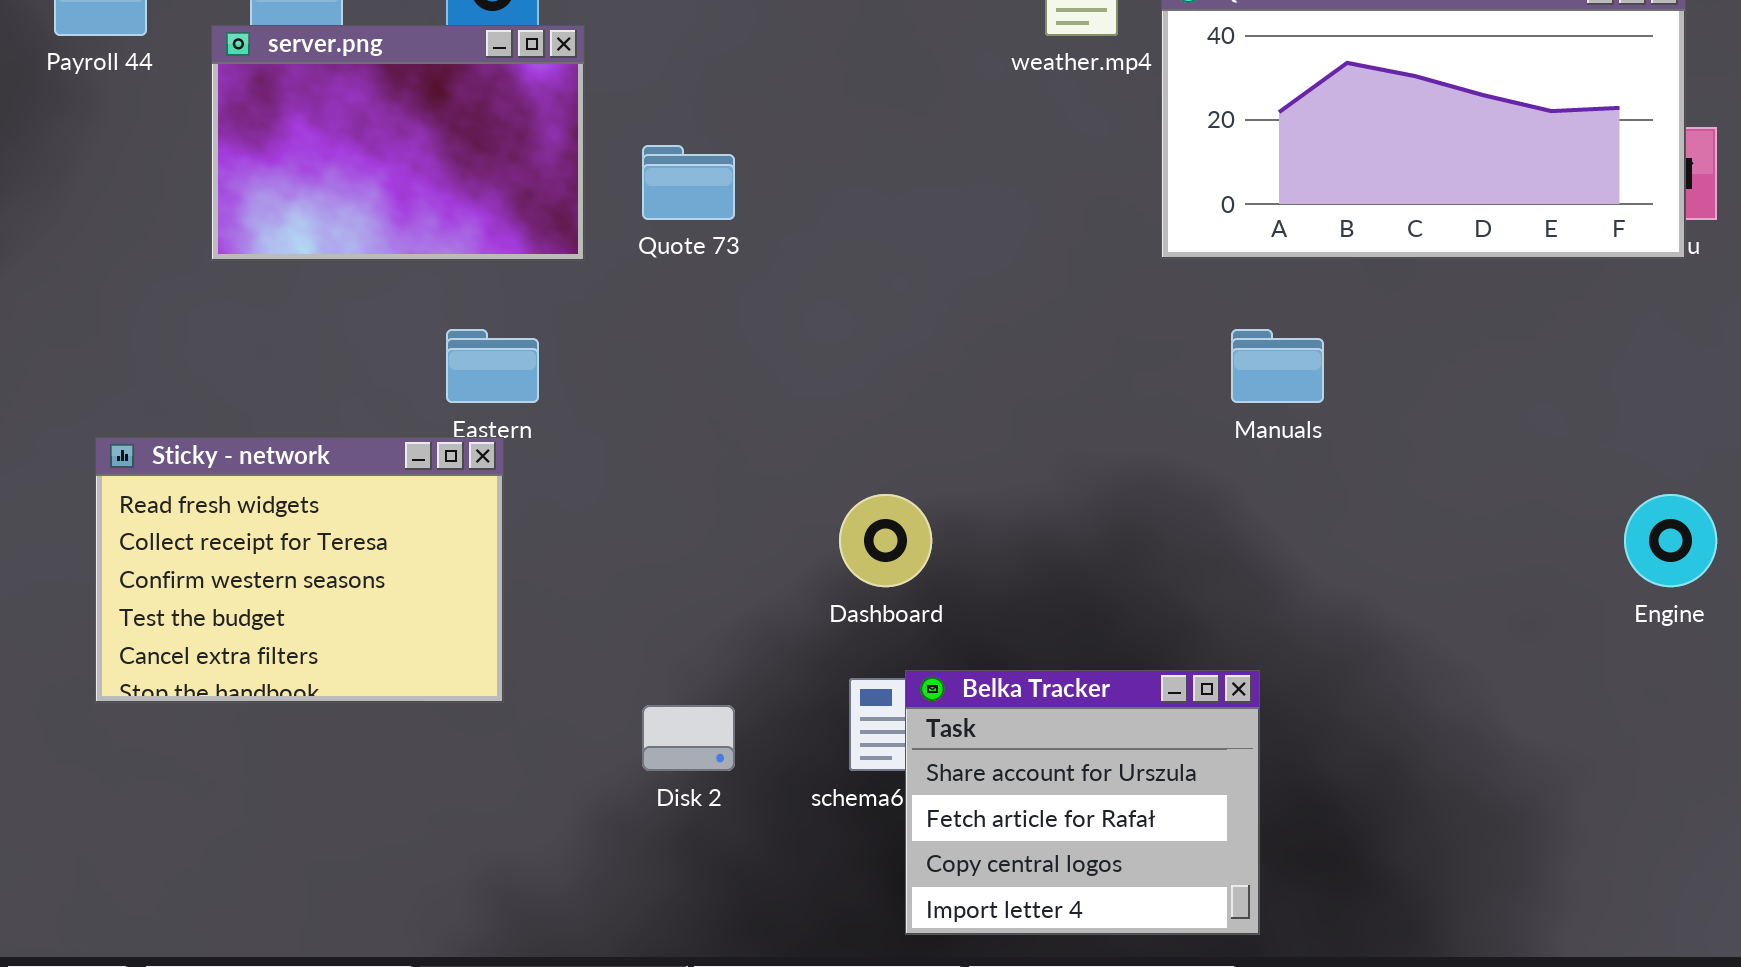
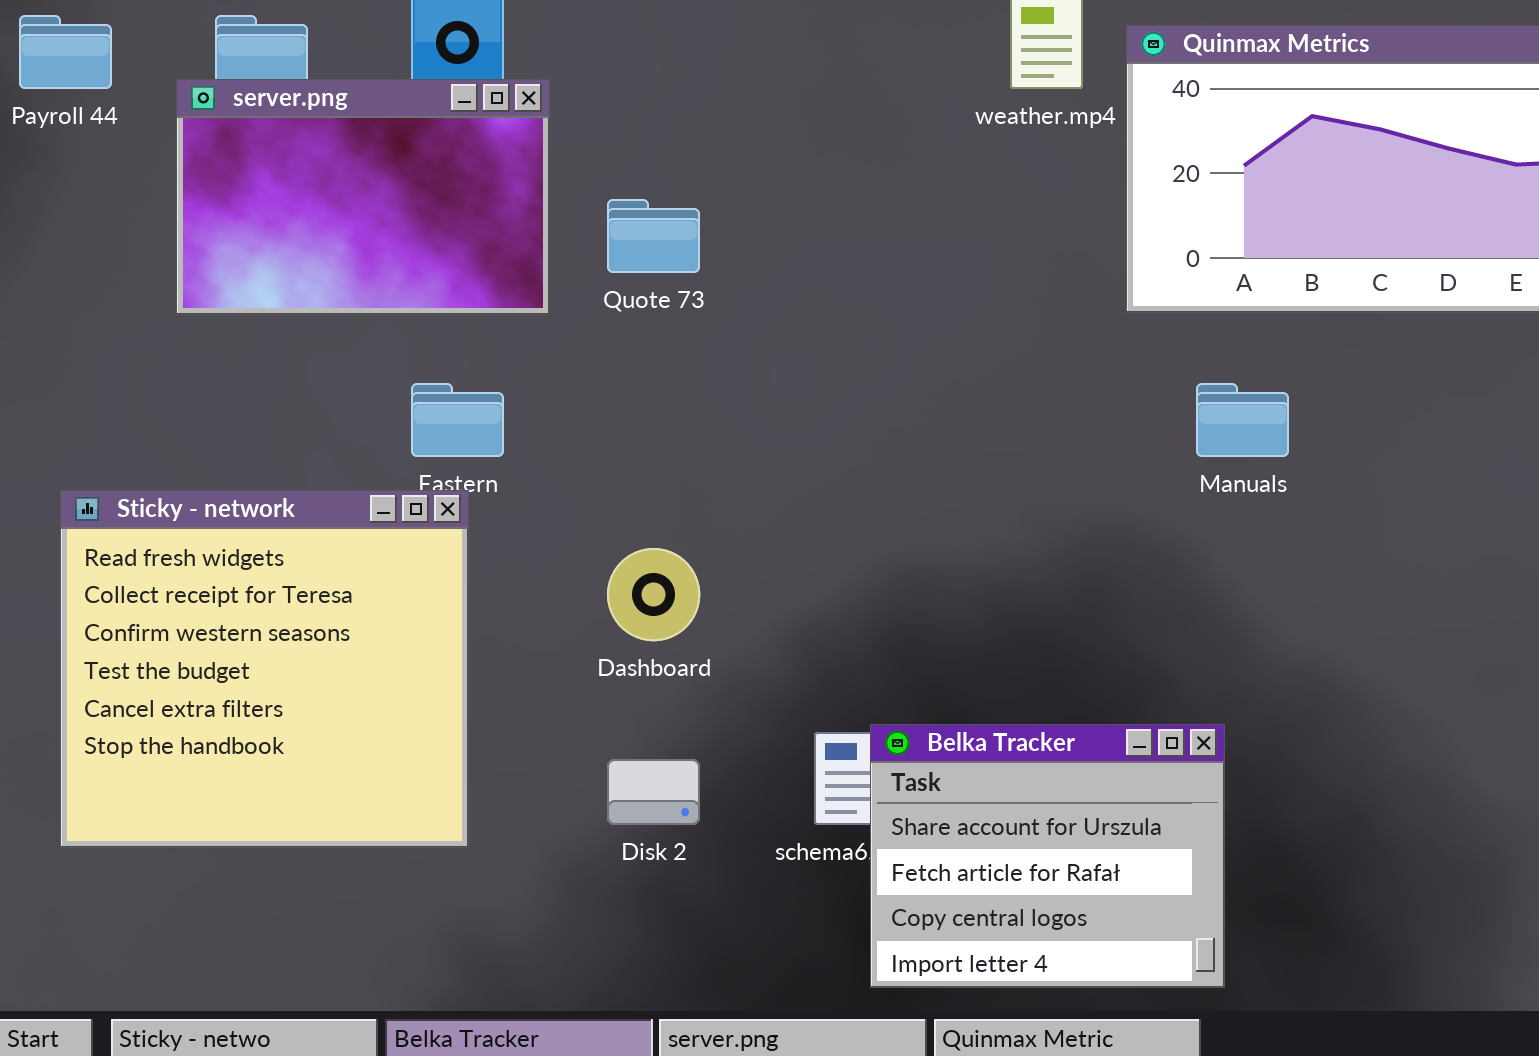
Sticky - network: [95,437,504,703] -> [60,490,469,848], resized
Dashboard: [839,494,932,587] -> [607,548,700,641], moved

